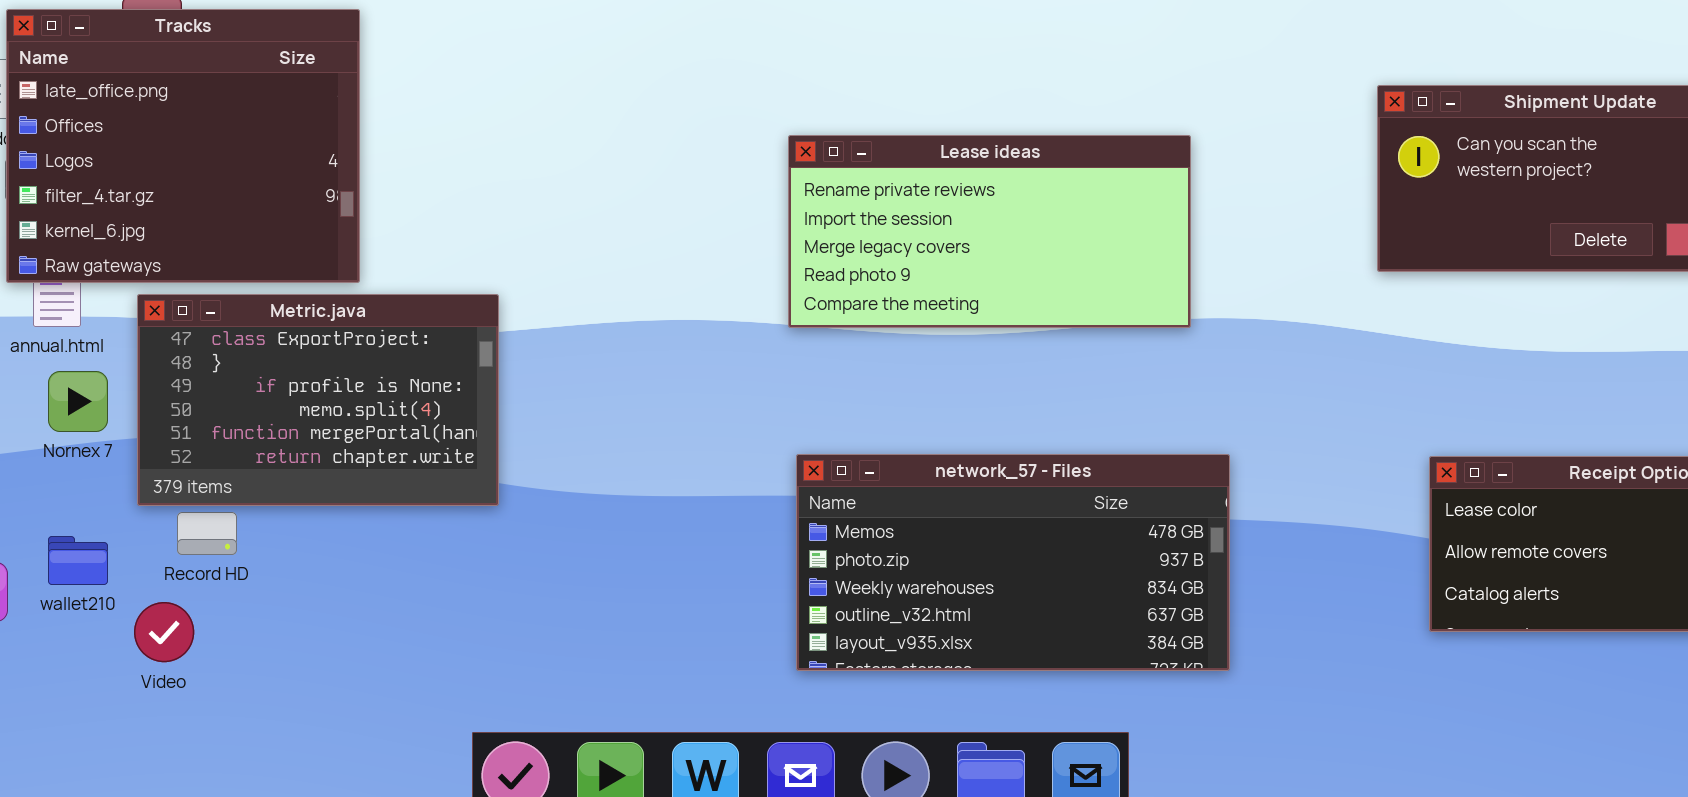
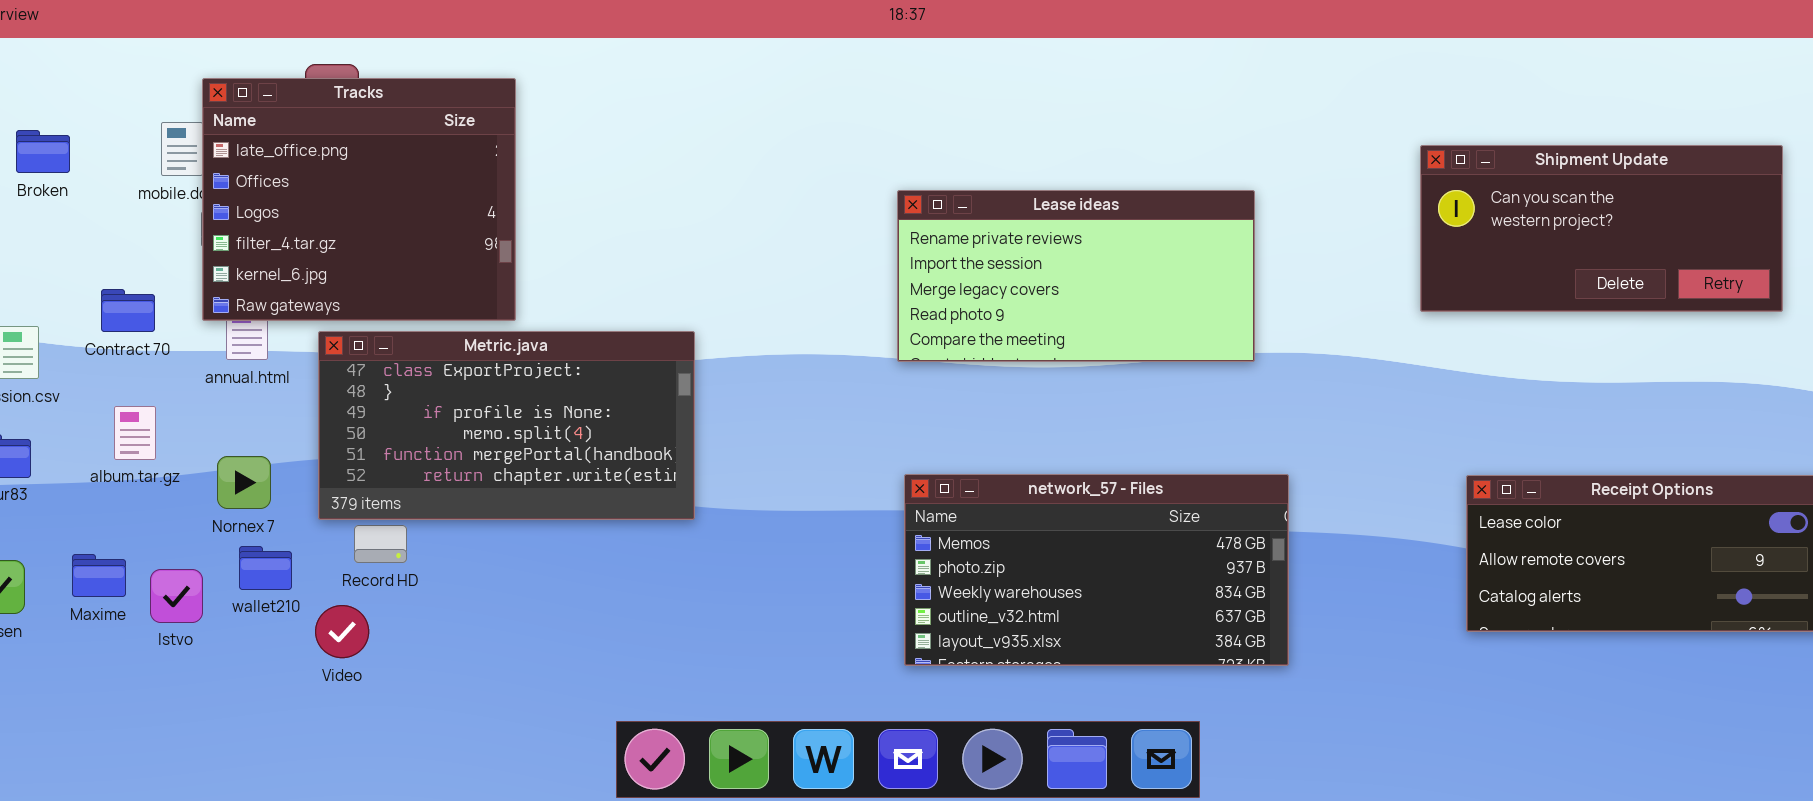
Metric.java: [137,294,499,506] -> [318,331,695,520], resized
Nornex 7: [48,371,108,432] -> [217,456,271,509], moved

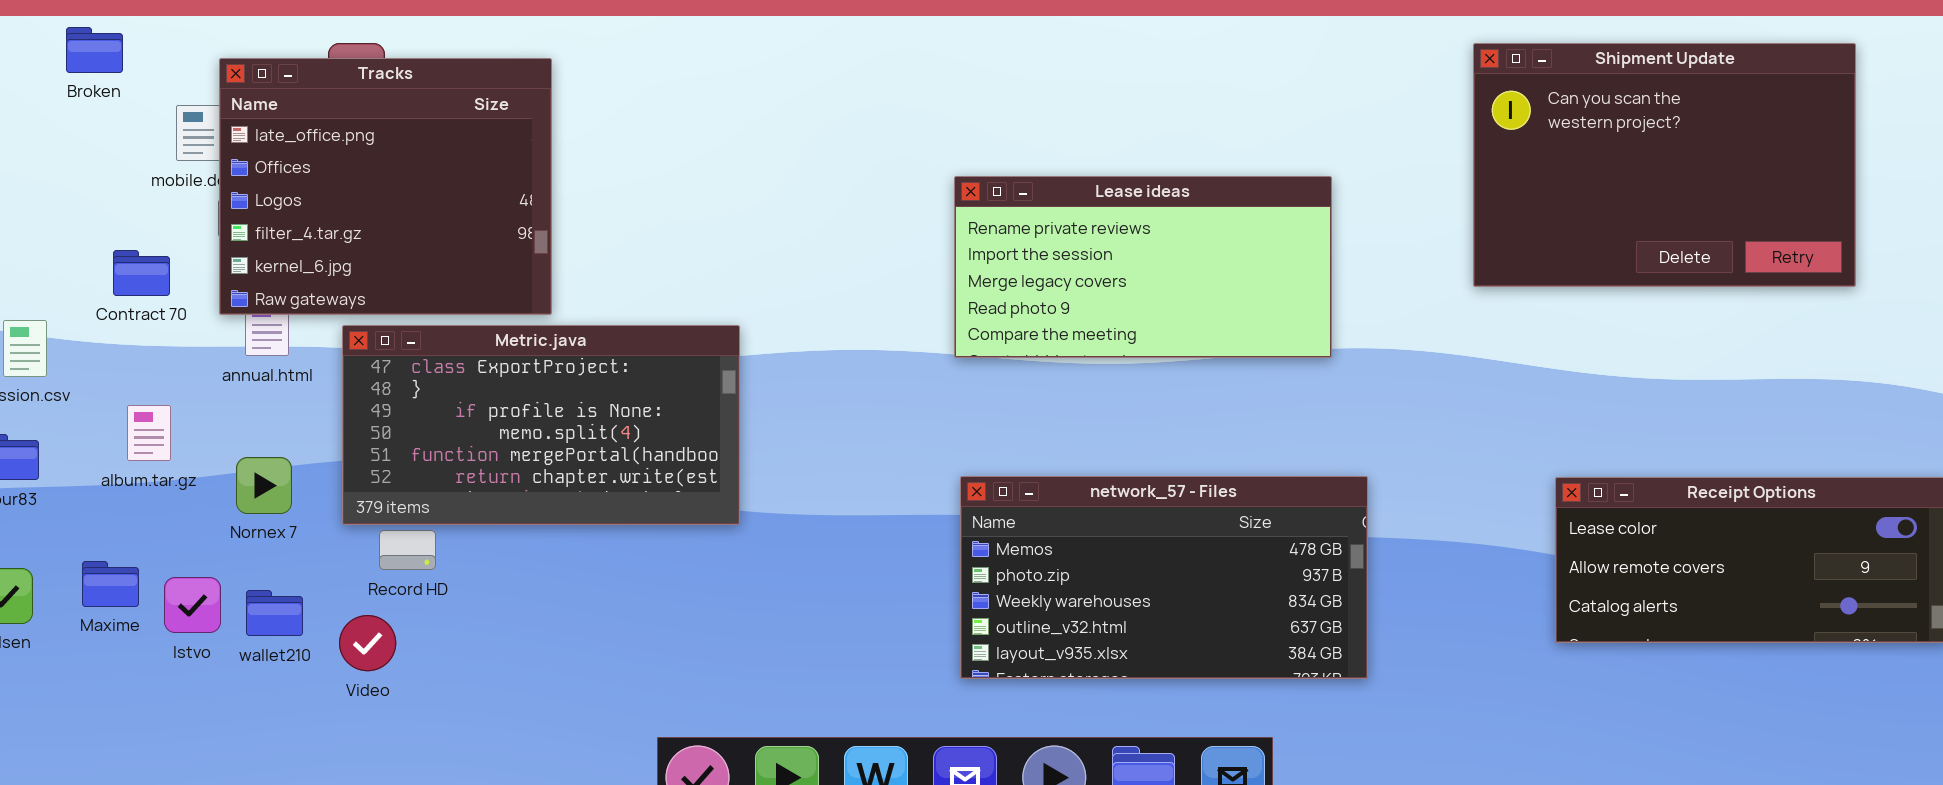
Broken: [16,130,70,173] -> [66,27,123,73], moved
Shipment Update: [1420,145,1783,312] -> [1473,43,1856,287], moved, resized
Contract 70: [101,289,155,332] -> [113,250,170,296], moved
wallet210: [239,546,292,590] -> [246,590,303,636], moved

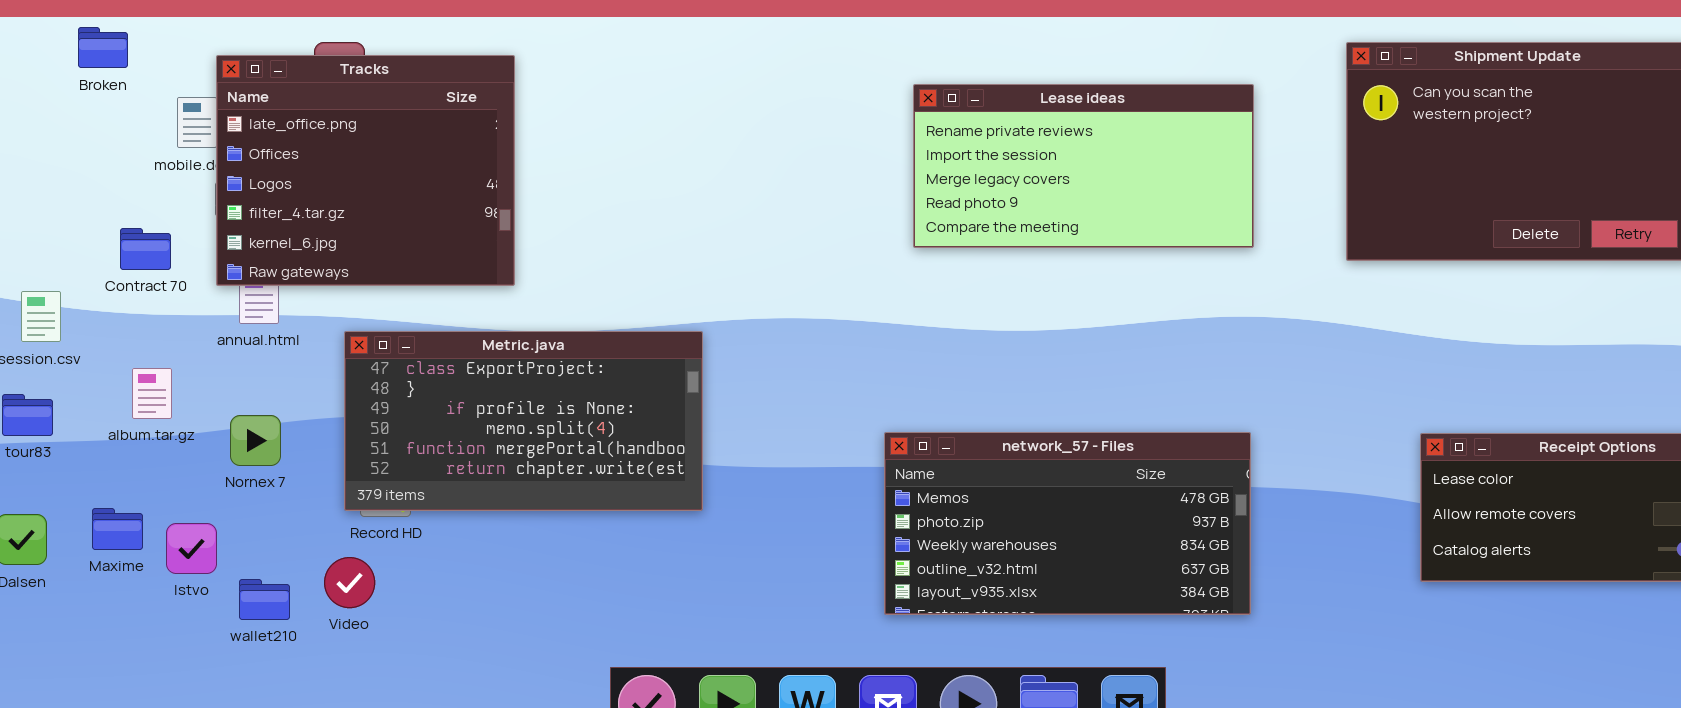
Lease ideas: [954,176,1332,358] -> [913,84,1254,248], moved
Metric.java: [342,325,740,525] -> [344,331,703,511], moved
wallet210: [246,590,303,636] -> [239,579,290,620], moved

